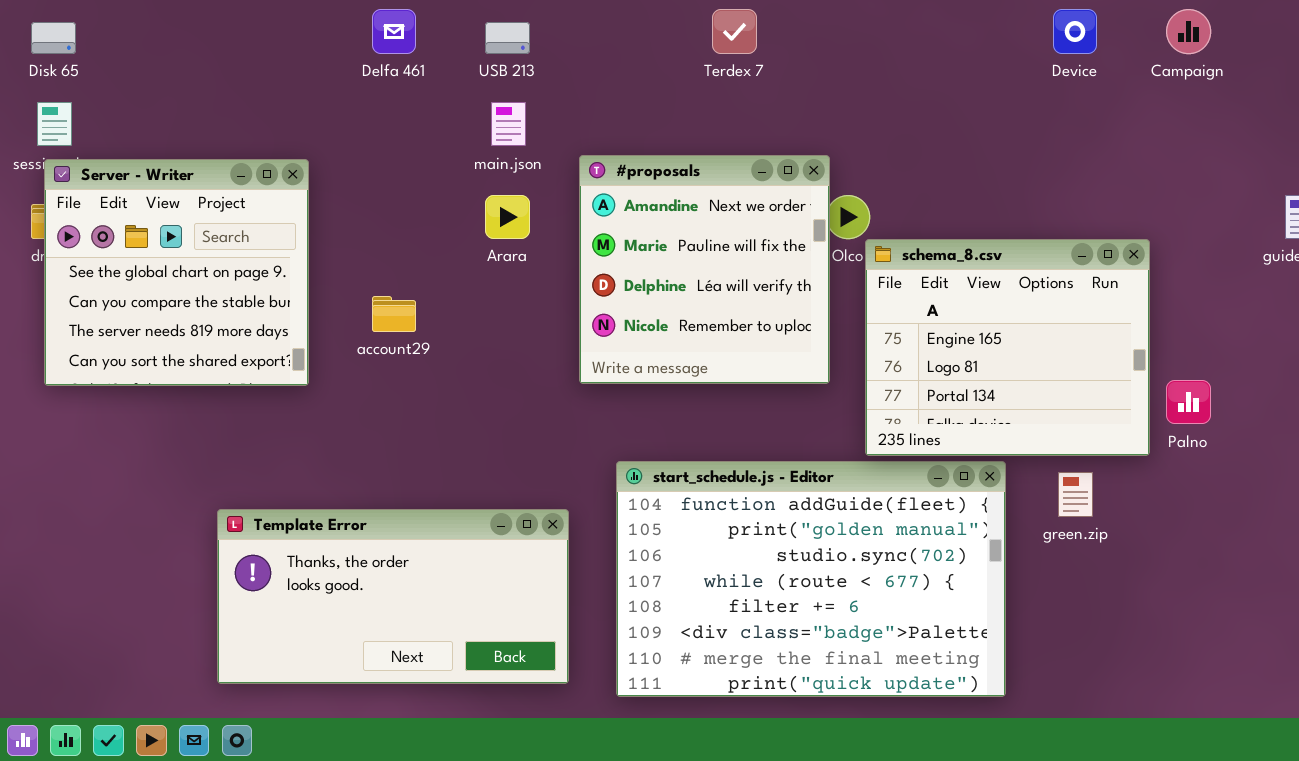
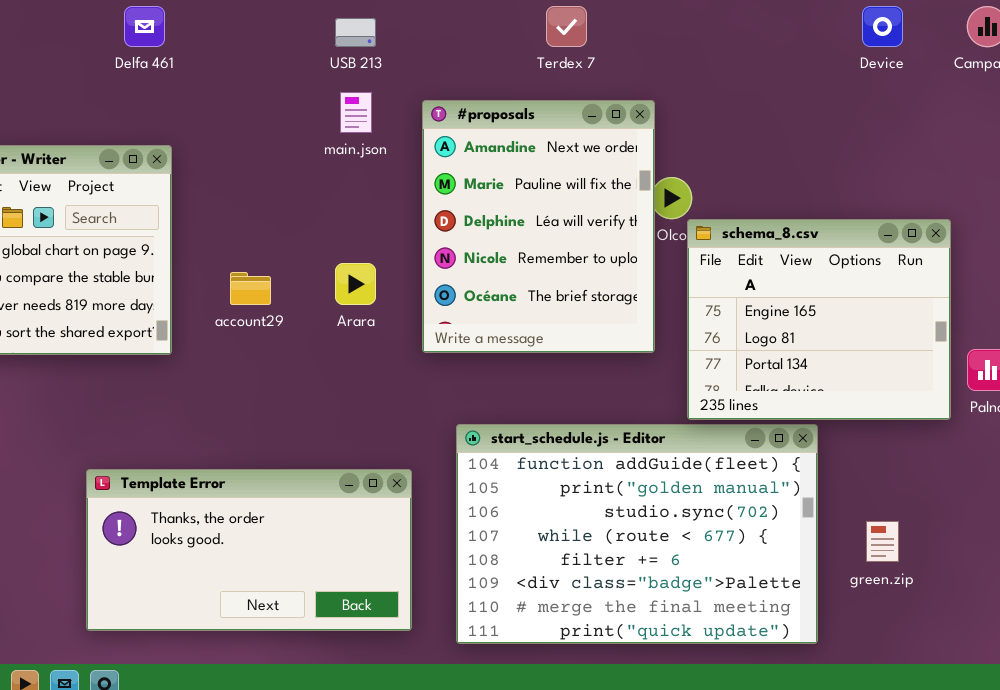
Delfa 461: [372,9,416,54] -> [124,6,165,47], moved
#proposals: [579,155,830,384] -> [422,100,655,353], resized
Arara: [485,195,530,239] -> [335,263,376,305], moved
green.zip: [1058,472,1093,517] -> [866,521,899,562], moved

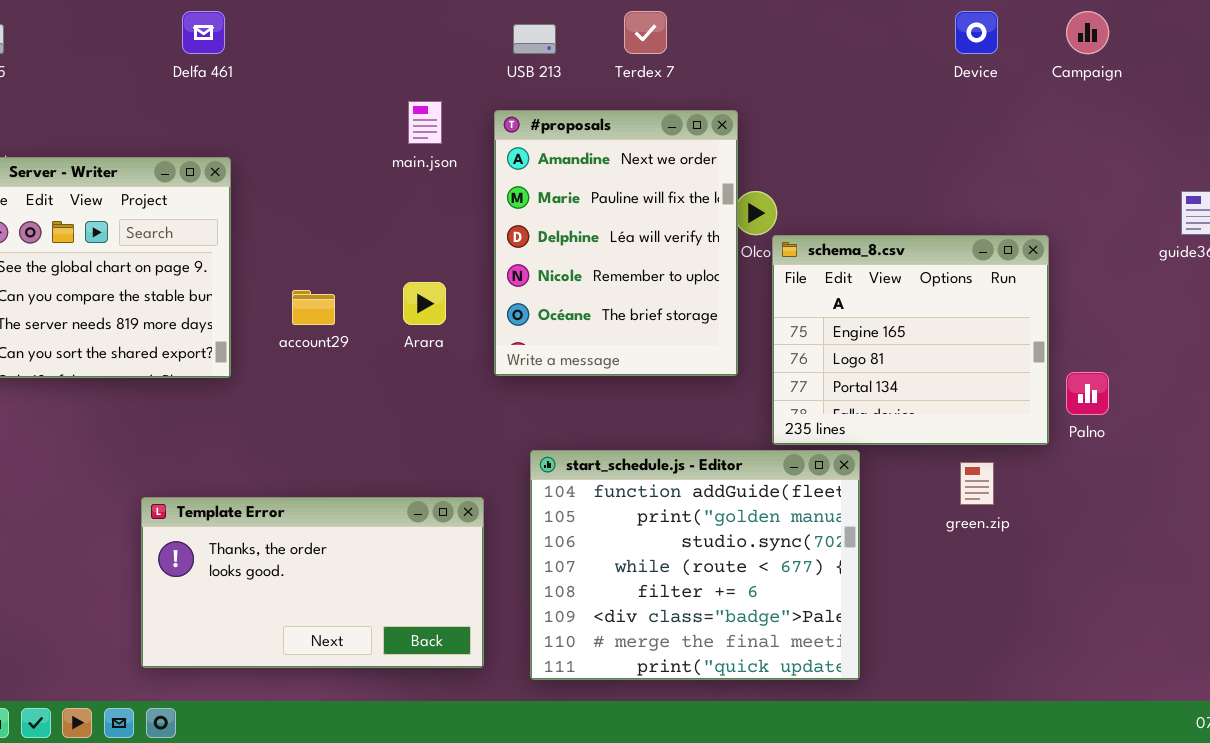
USB 213: [335,18,376,47] -> [513,24,556,54], moved
start_schedule.js - Editor: [456,424,818,644] -> [530,450,860,680], resized
green.zip: [866,521,899,562] -> [960,462,994,505], moved

